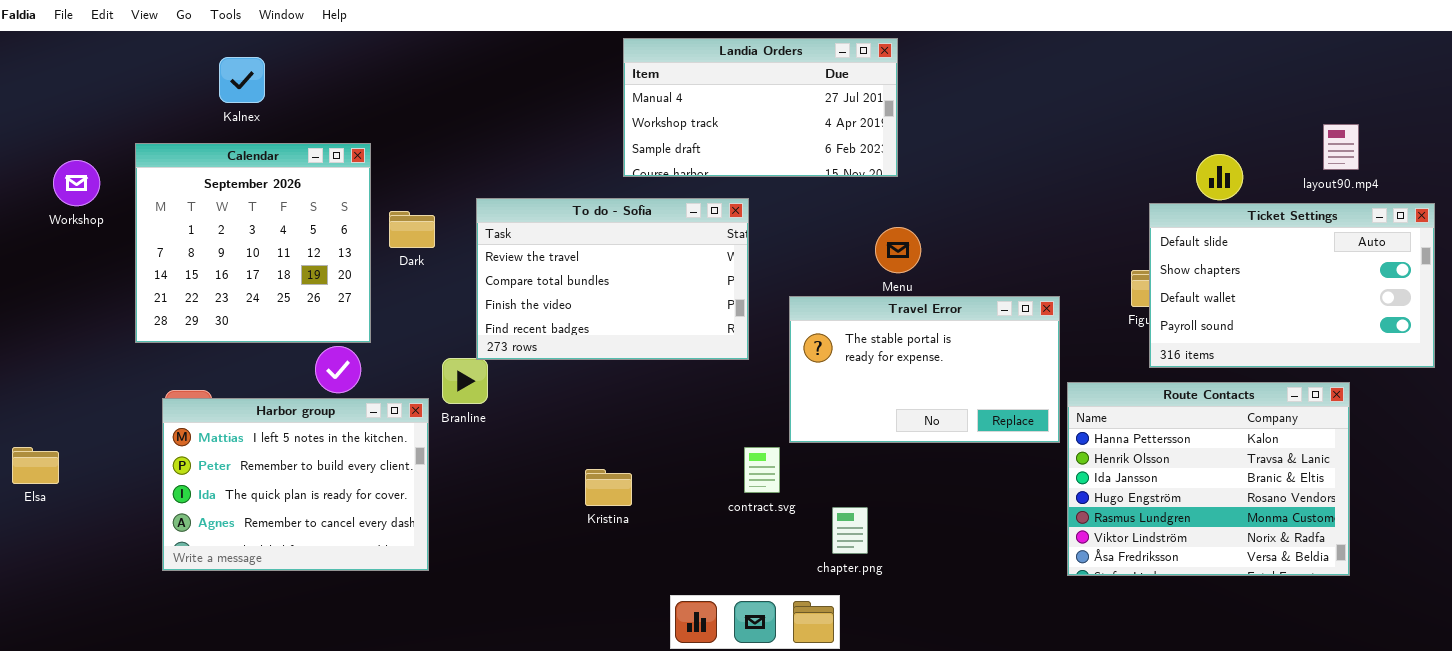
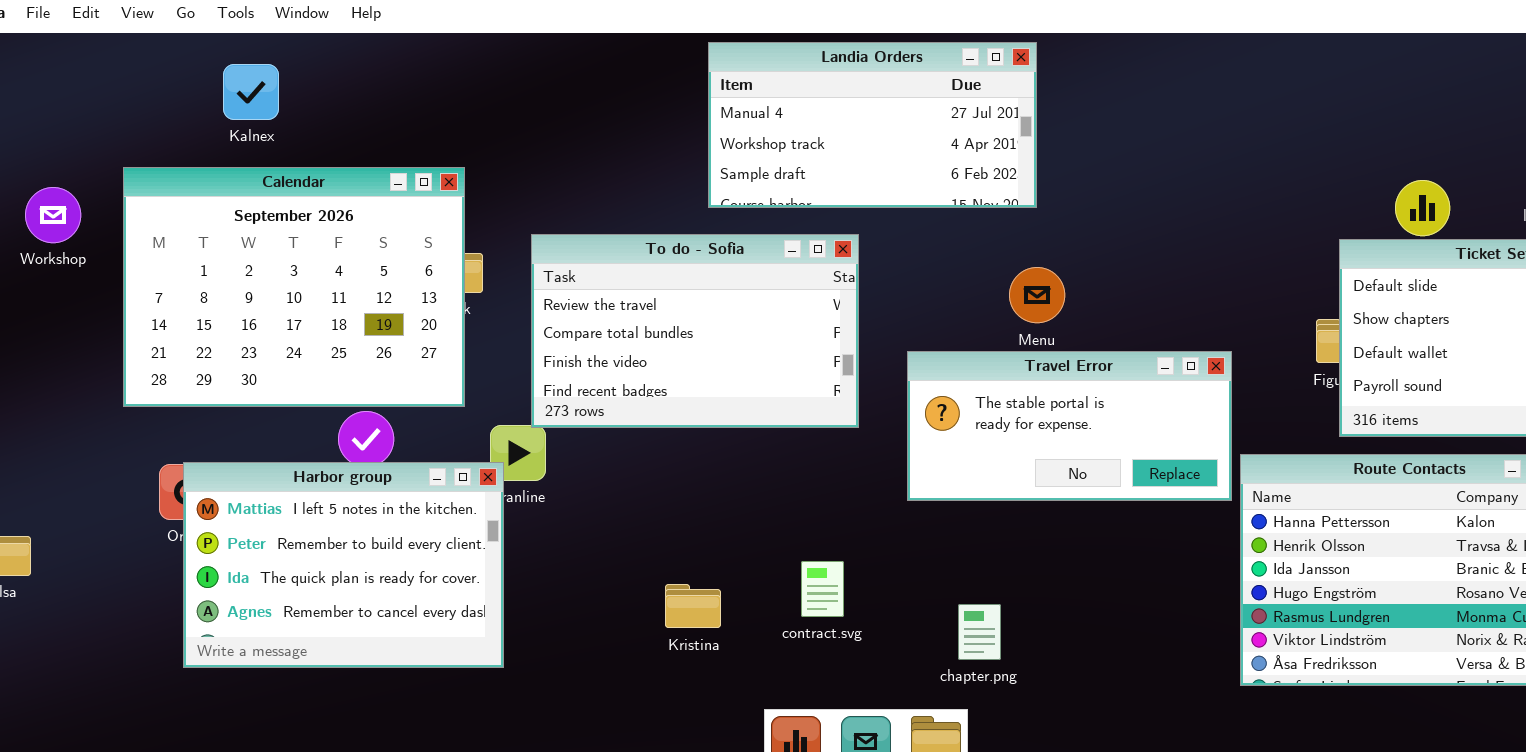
Calendar: [135,143,371,343] -> [123,167,465,407], resized
Travel Error: [789,296,1060,443] -> [907,351,1232,501], resized
Harbor group: [162,398,429,571] -> [183,462,504,668], moved
contract.svg: [744,447,780,493] -> [801,561,844,617], moved
Kristina: [585,469,632,506] -> [665,584,721,628], moved

